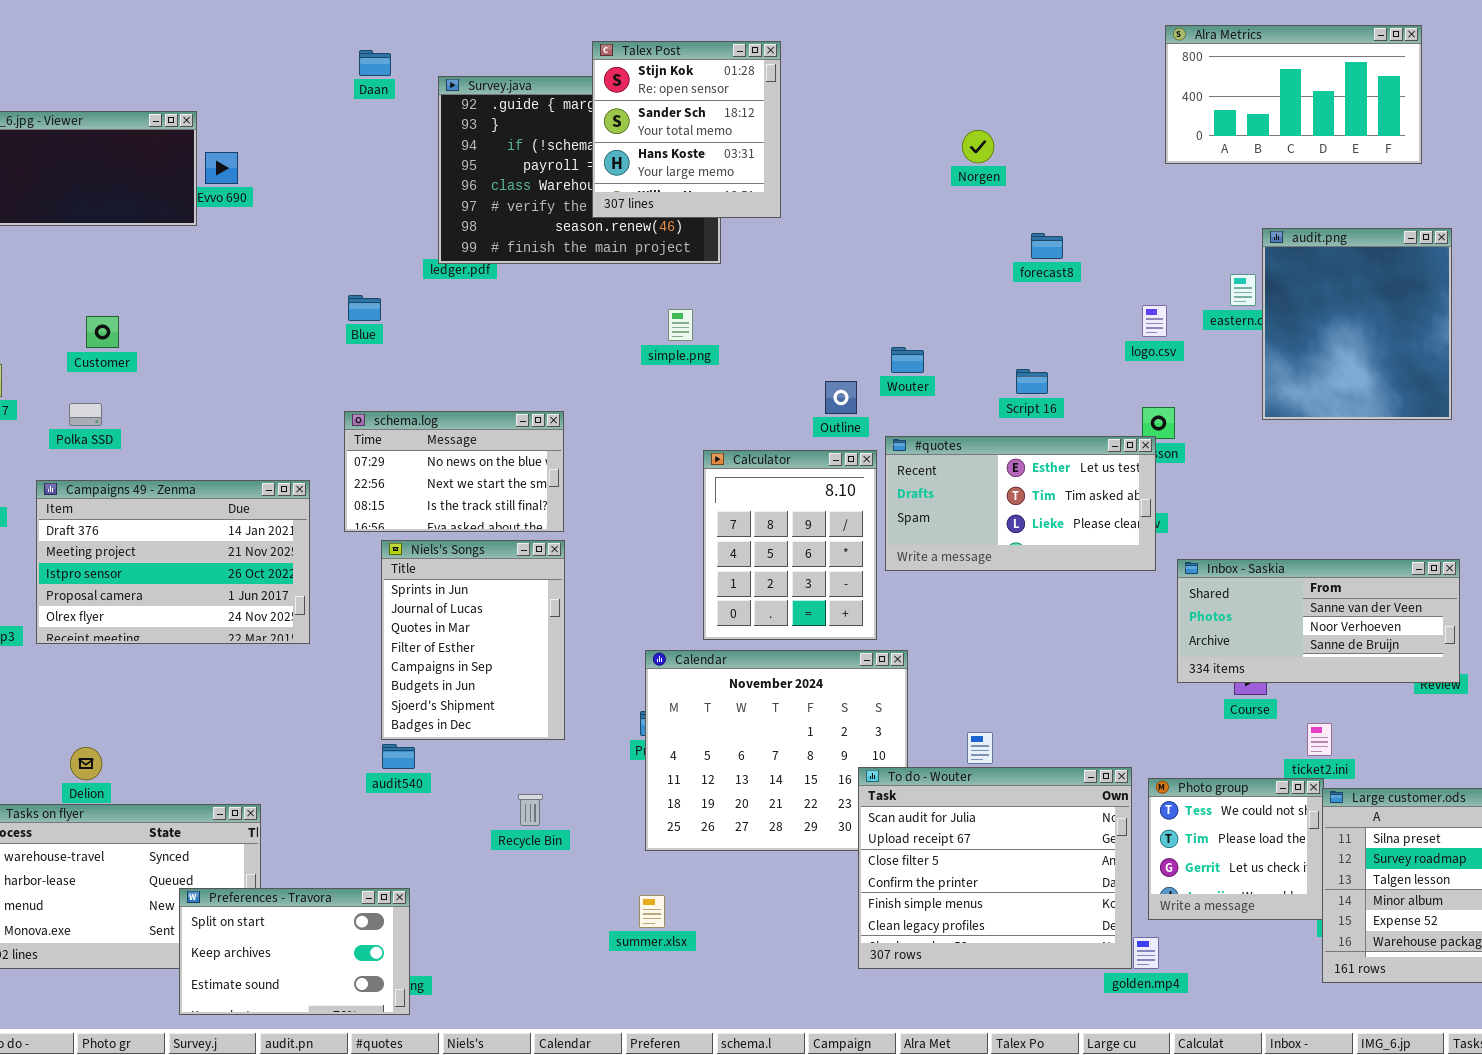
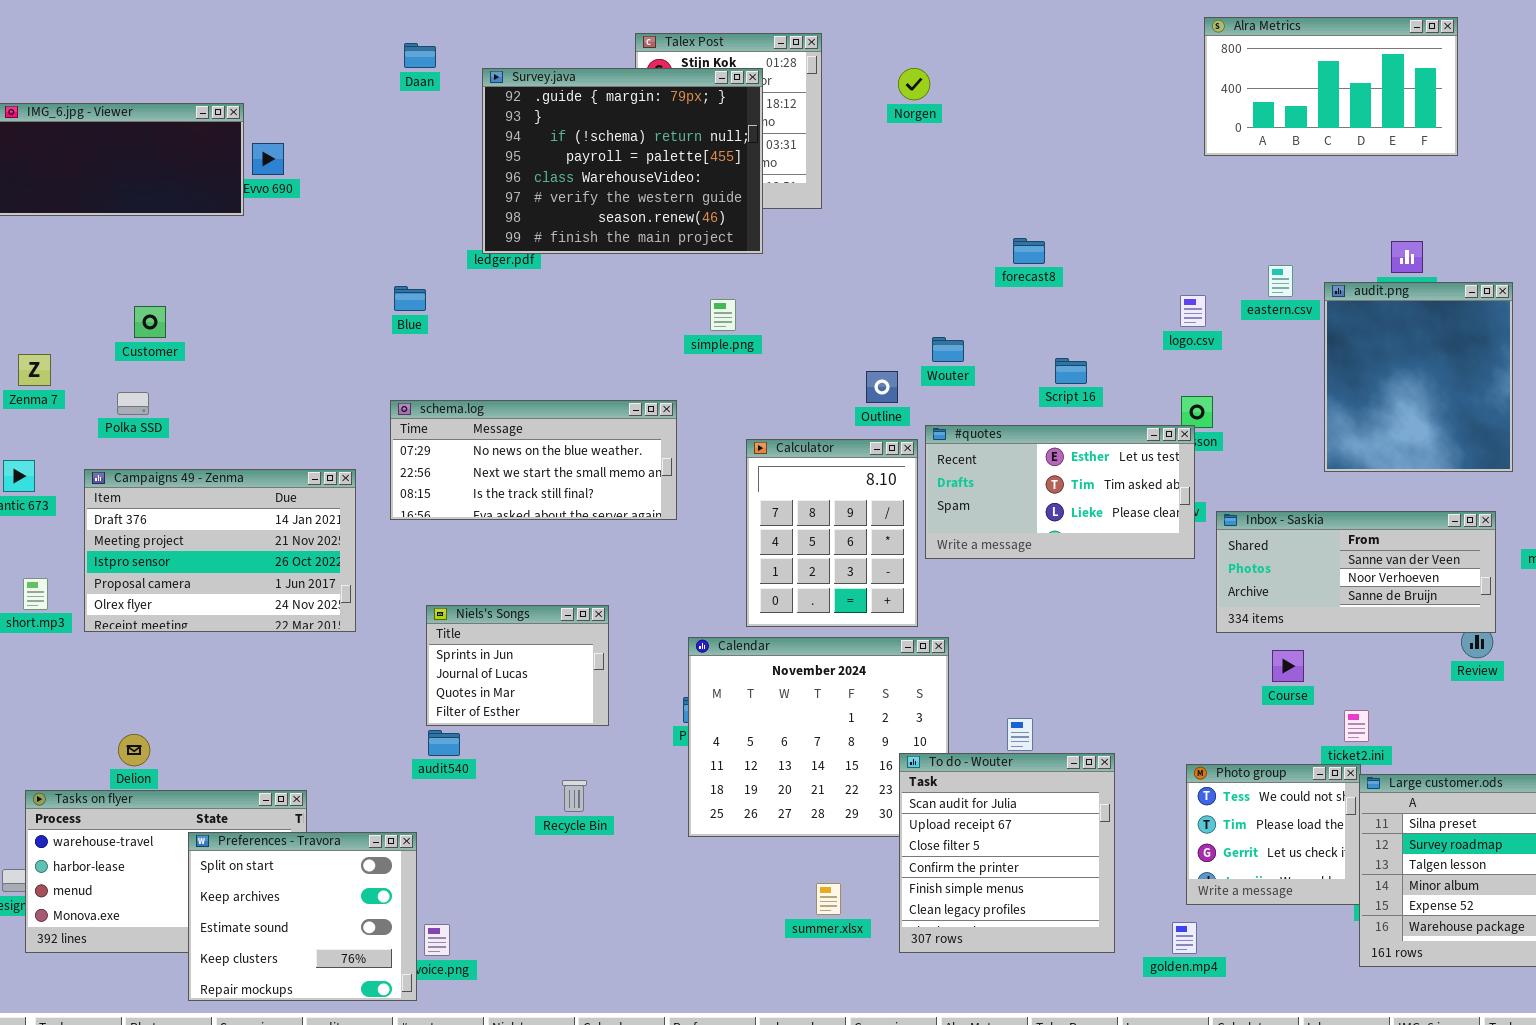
Survey.java: [438,76,721,264] -> [482,68,763,254], raised
Norgen: [962,130,994,163] -> [898,68,930,100], moved
audit.png: [1262,228,1452,420] -> [1324,282,1513,472], moved
forecast8: [1031,233,1063,259] -> [1013,238,1045,264], moved
schema.log: [344,411,564,532] -> [390,400,677,520], resized
Niels's Songs: [381,540,565,740] -> [426,605,609,726], resized
Inbox - Saskia: [1177,559,1460,683] -> [1216,511,1496,633], moved
To do - Wouter: [858,767,1132,969] -> [899,753,1115,953], resized
Preferences - Travora: [179,888,410,1015] -> [188,832,417,1001], moved, resized
summer.xlsx: [639,895,665,928] -> [816,883,841,915], moved

